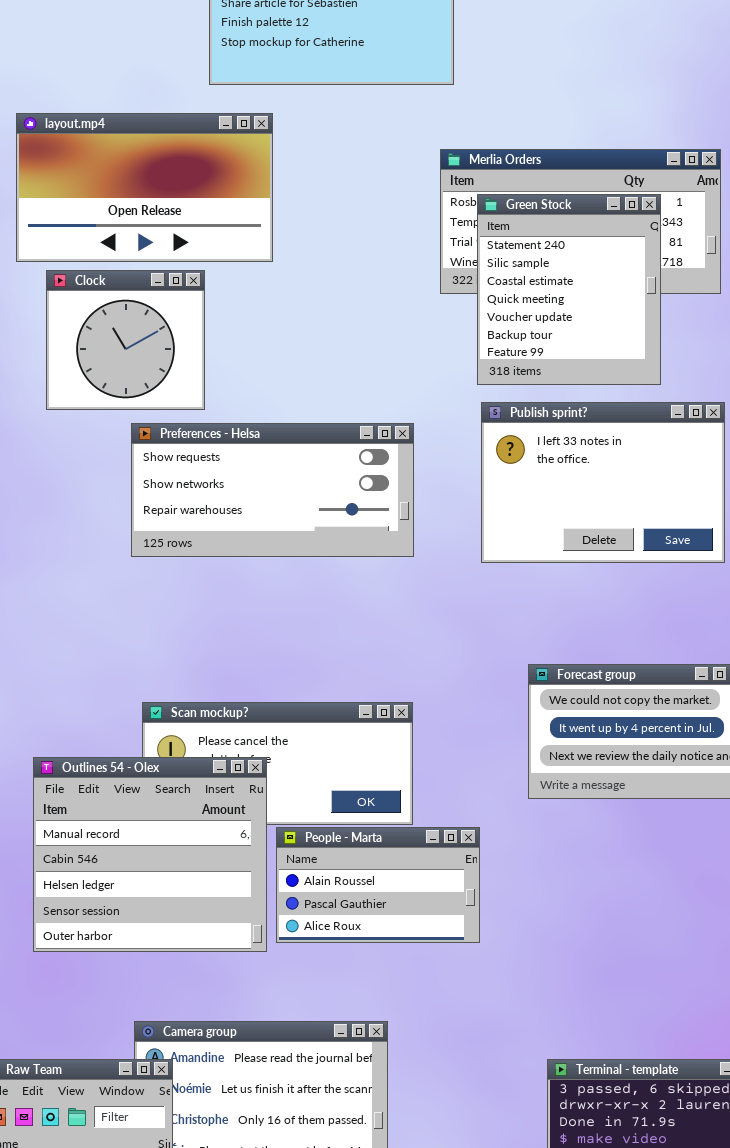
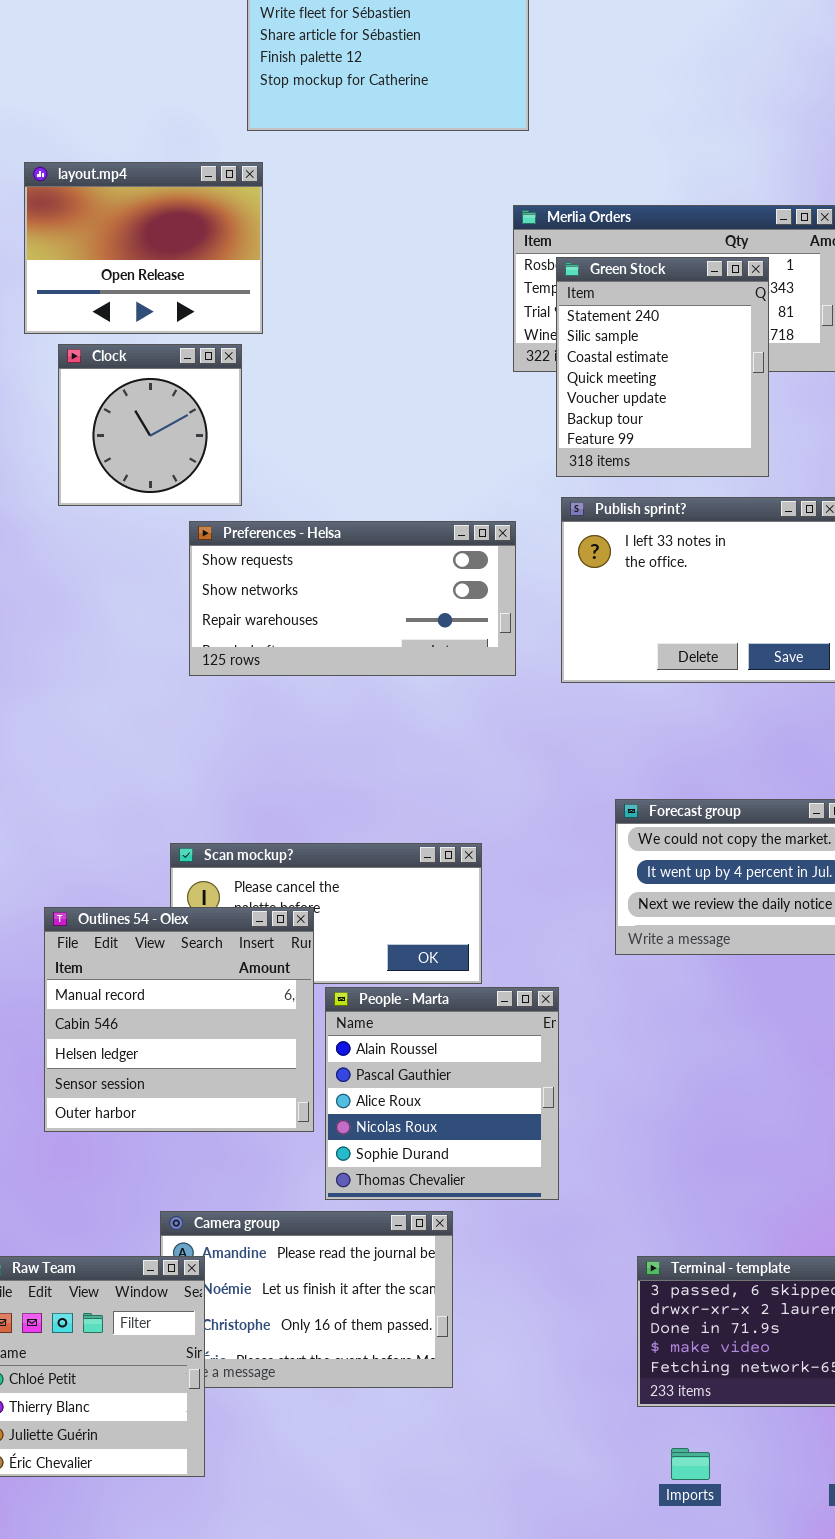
layout.mp4: [16,113,273,262] -> [24,162,263,334], resized
Preferences - Helsa: [131,423,414,557] -> [189,521,516,676], moved
People - Marta: [276,827,480,943] -> [325,987,559,1200], resized

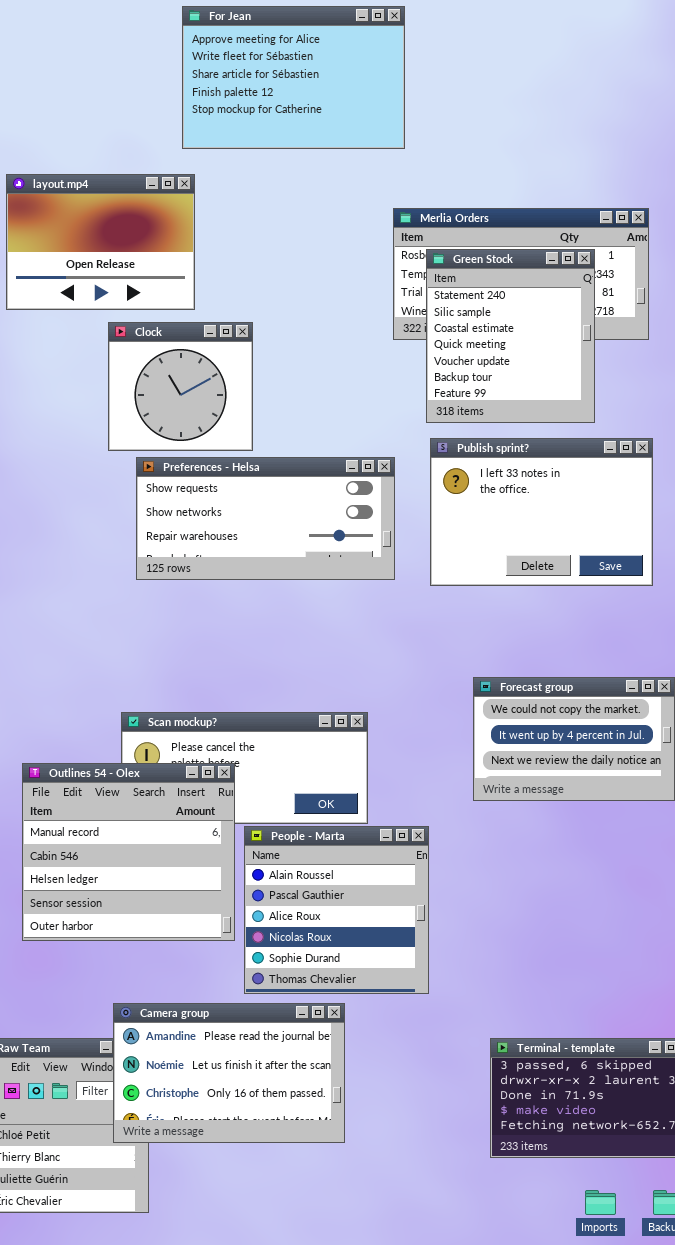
Clock: [58,344,242,506] -> [108,322,253,451], moved
Camera group: [160,1211,453,1388] -> [113,1003,345,1143], raised
Imports: [671,1448,710,1480] -> [585,1190,616,1215], moved

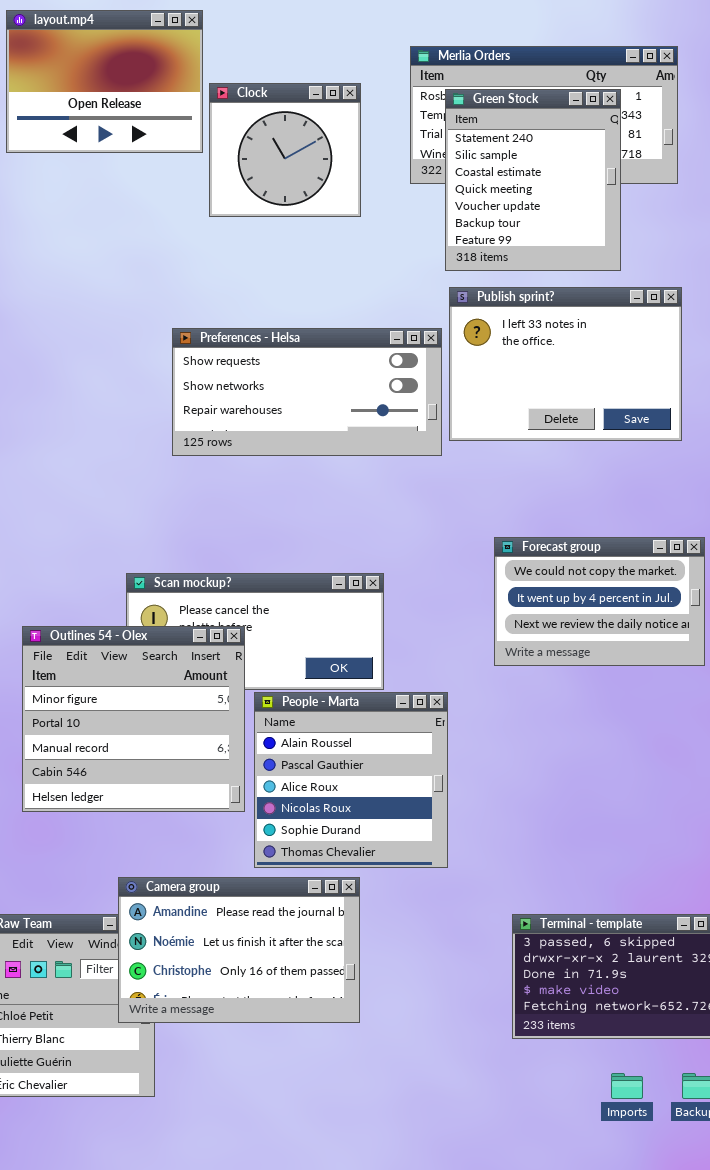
Clock: [108,322,253,451] -> [209,83,361,217], moved
Preferences - Helsa: [136,457,395,580] -> [172,328,442,456], moved
Outlines 54 - Olex: [22,763,235,941] -> [22,626,245,812], scrolled up 2 rows

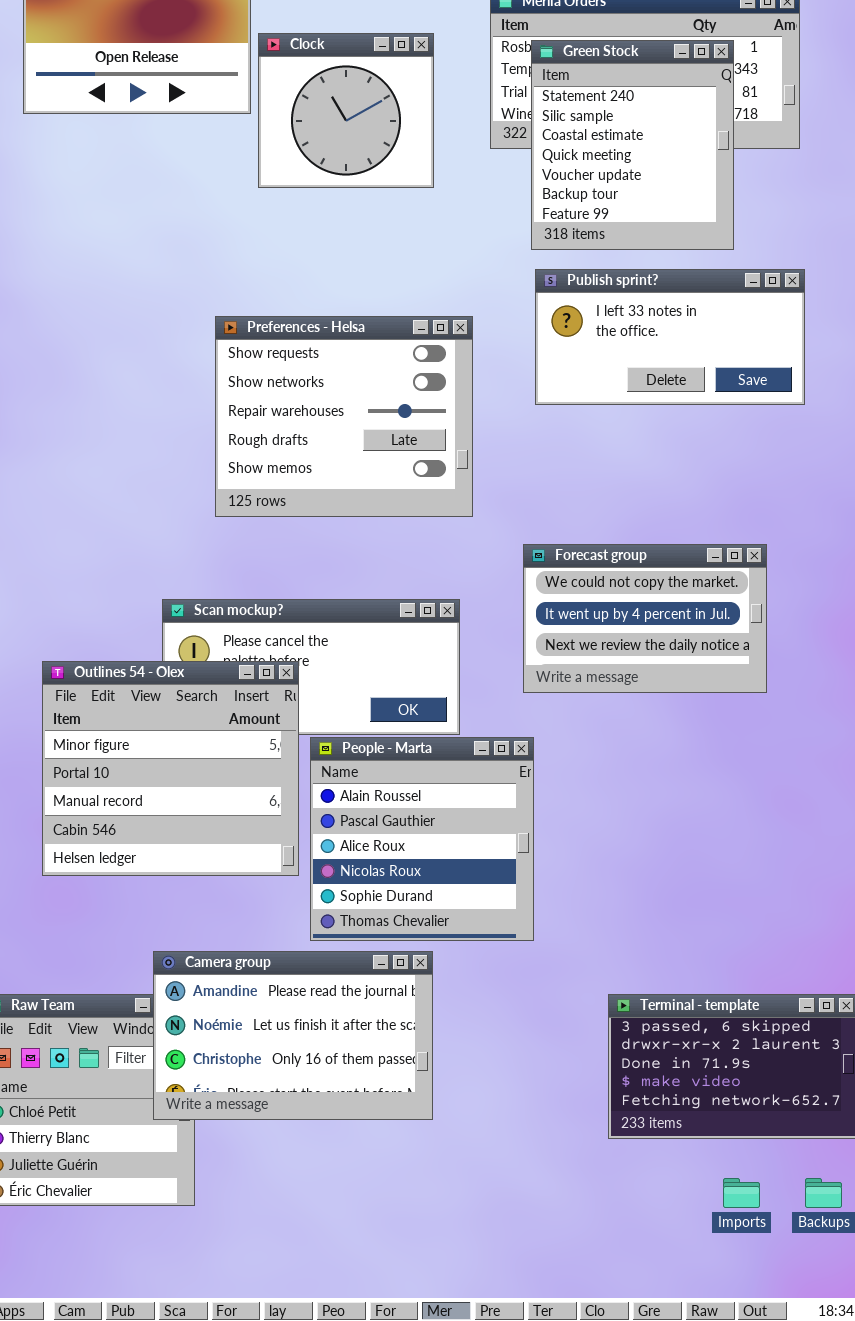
Publish sprint?: [449,287,682,441] -> [535,269,805,405], resized
Preferences - Helsa: [172,328,442,456] -> [215,316,473,517], resized
Forecast group: [494,537,705,666] -> [523,544,767,693], moved

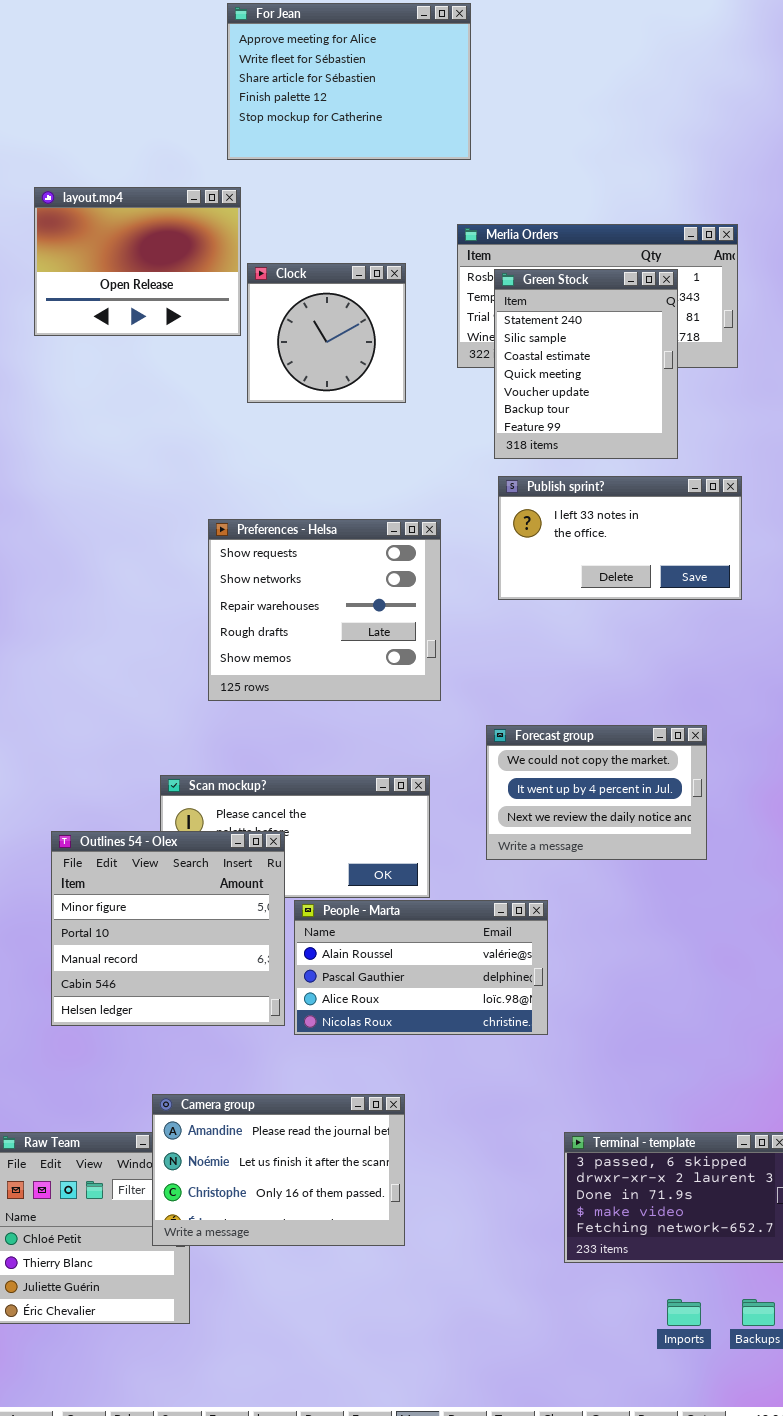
People - Marta: [310,737,534,941] -> [294,900,548,1035], resized

